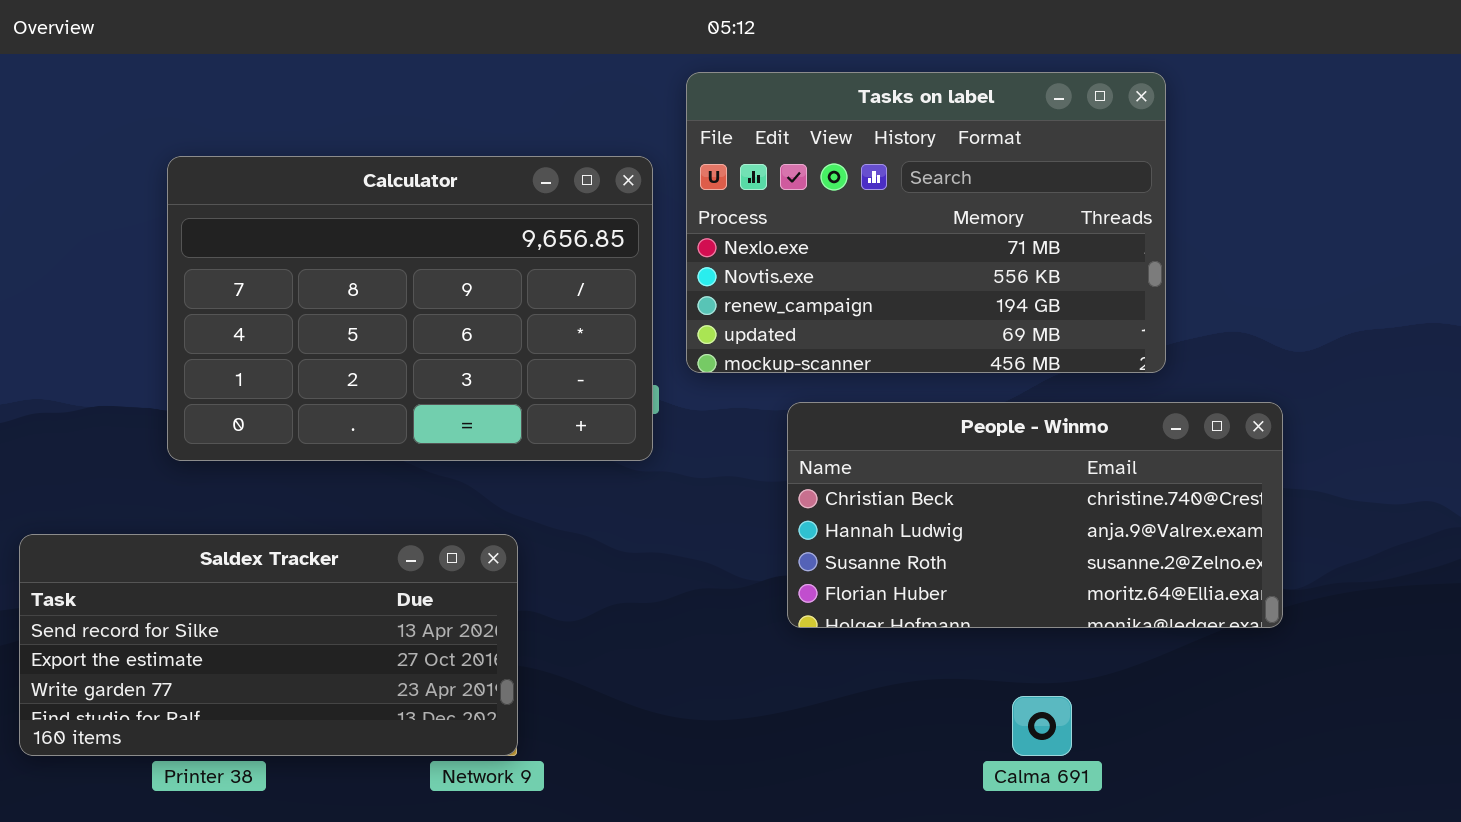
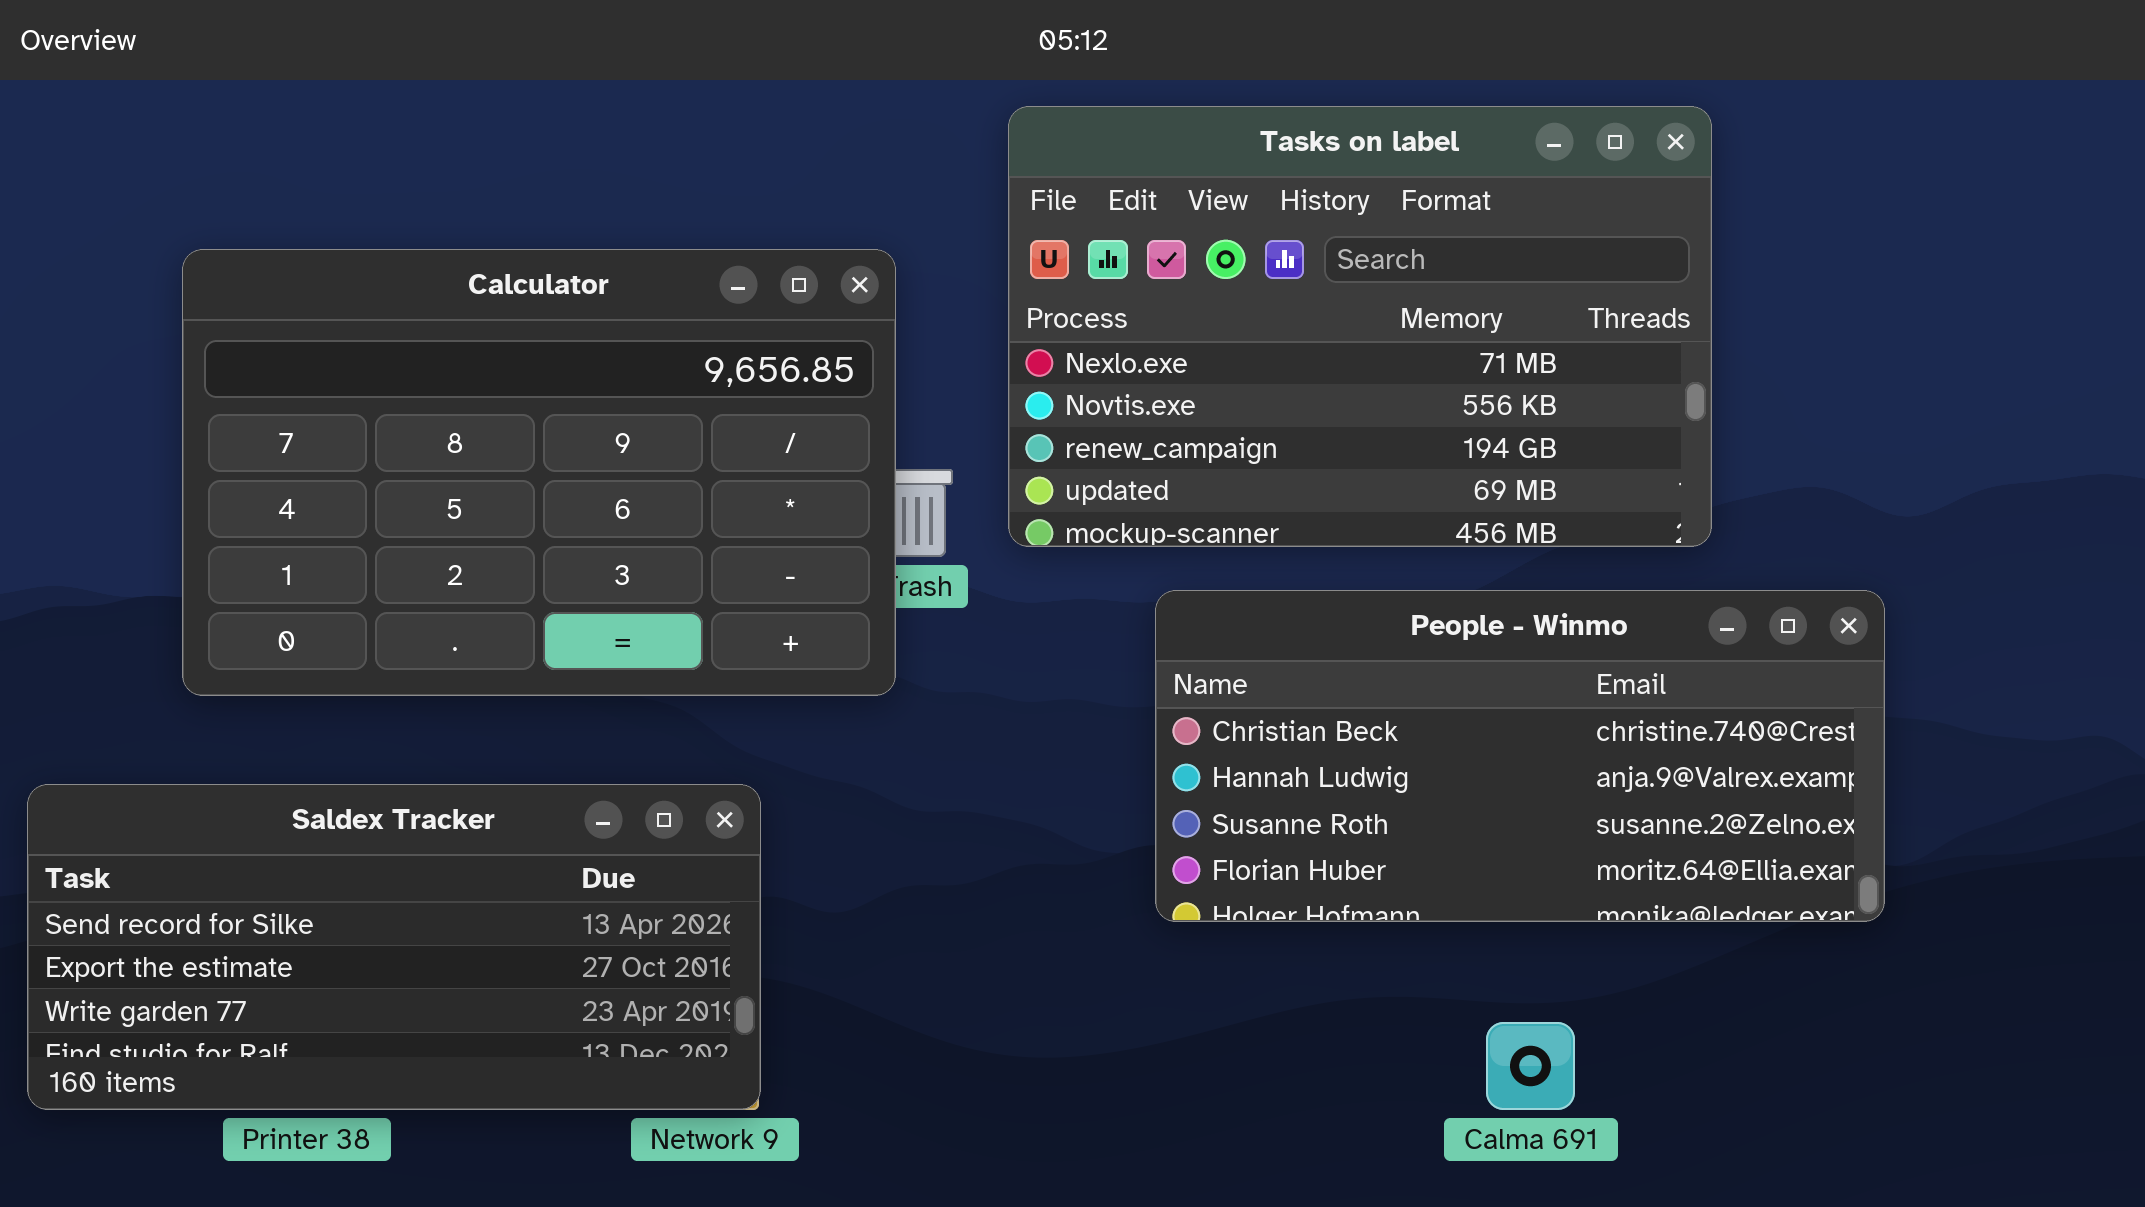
Calculator: [167,156,653,461] -> [182,249,896,696], moved

